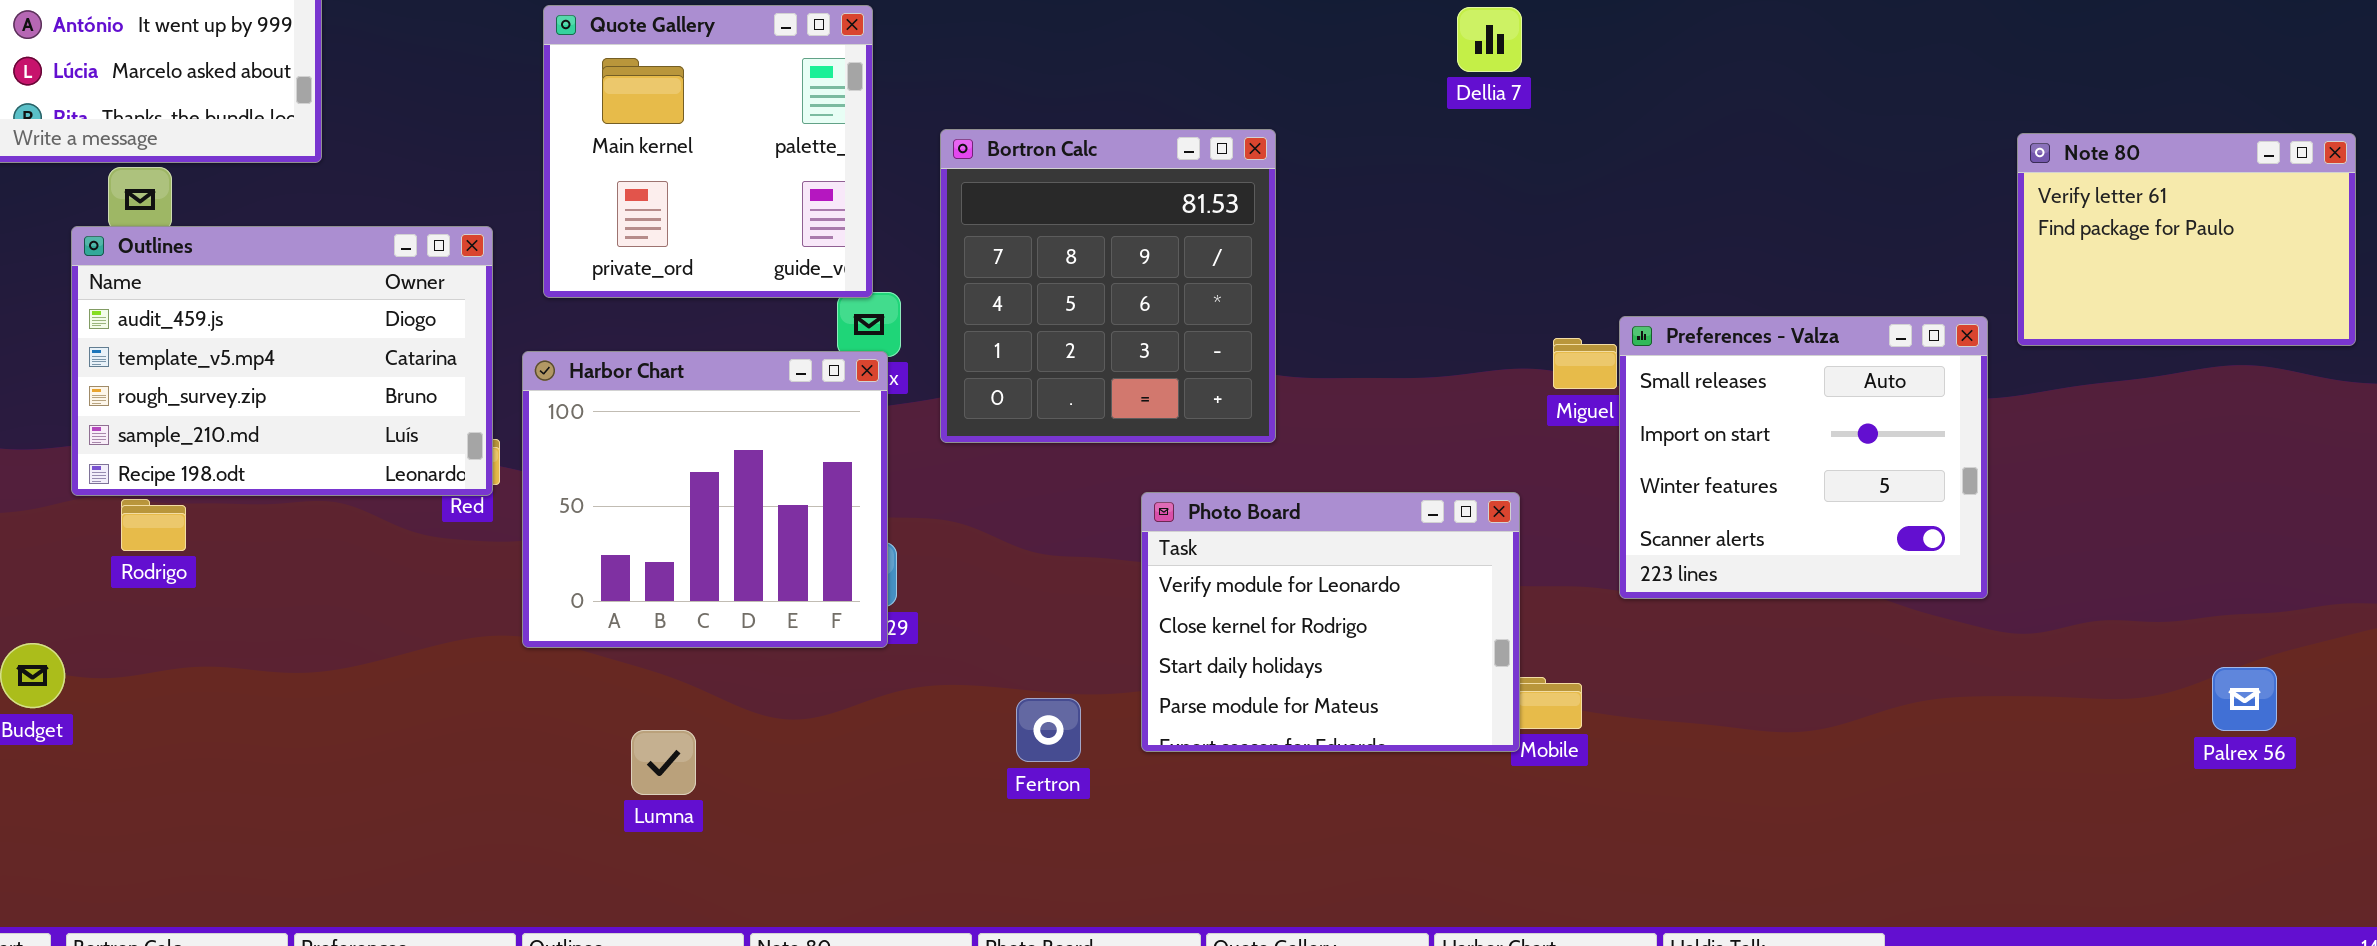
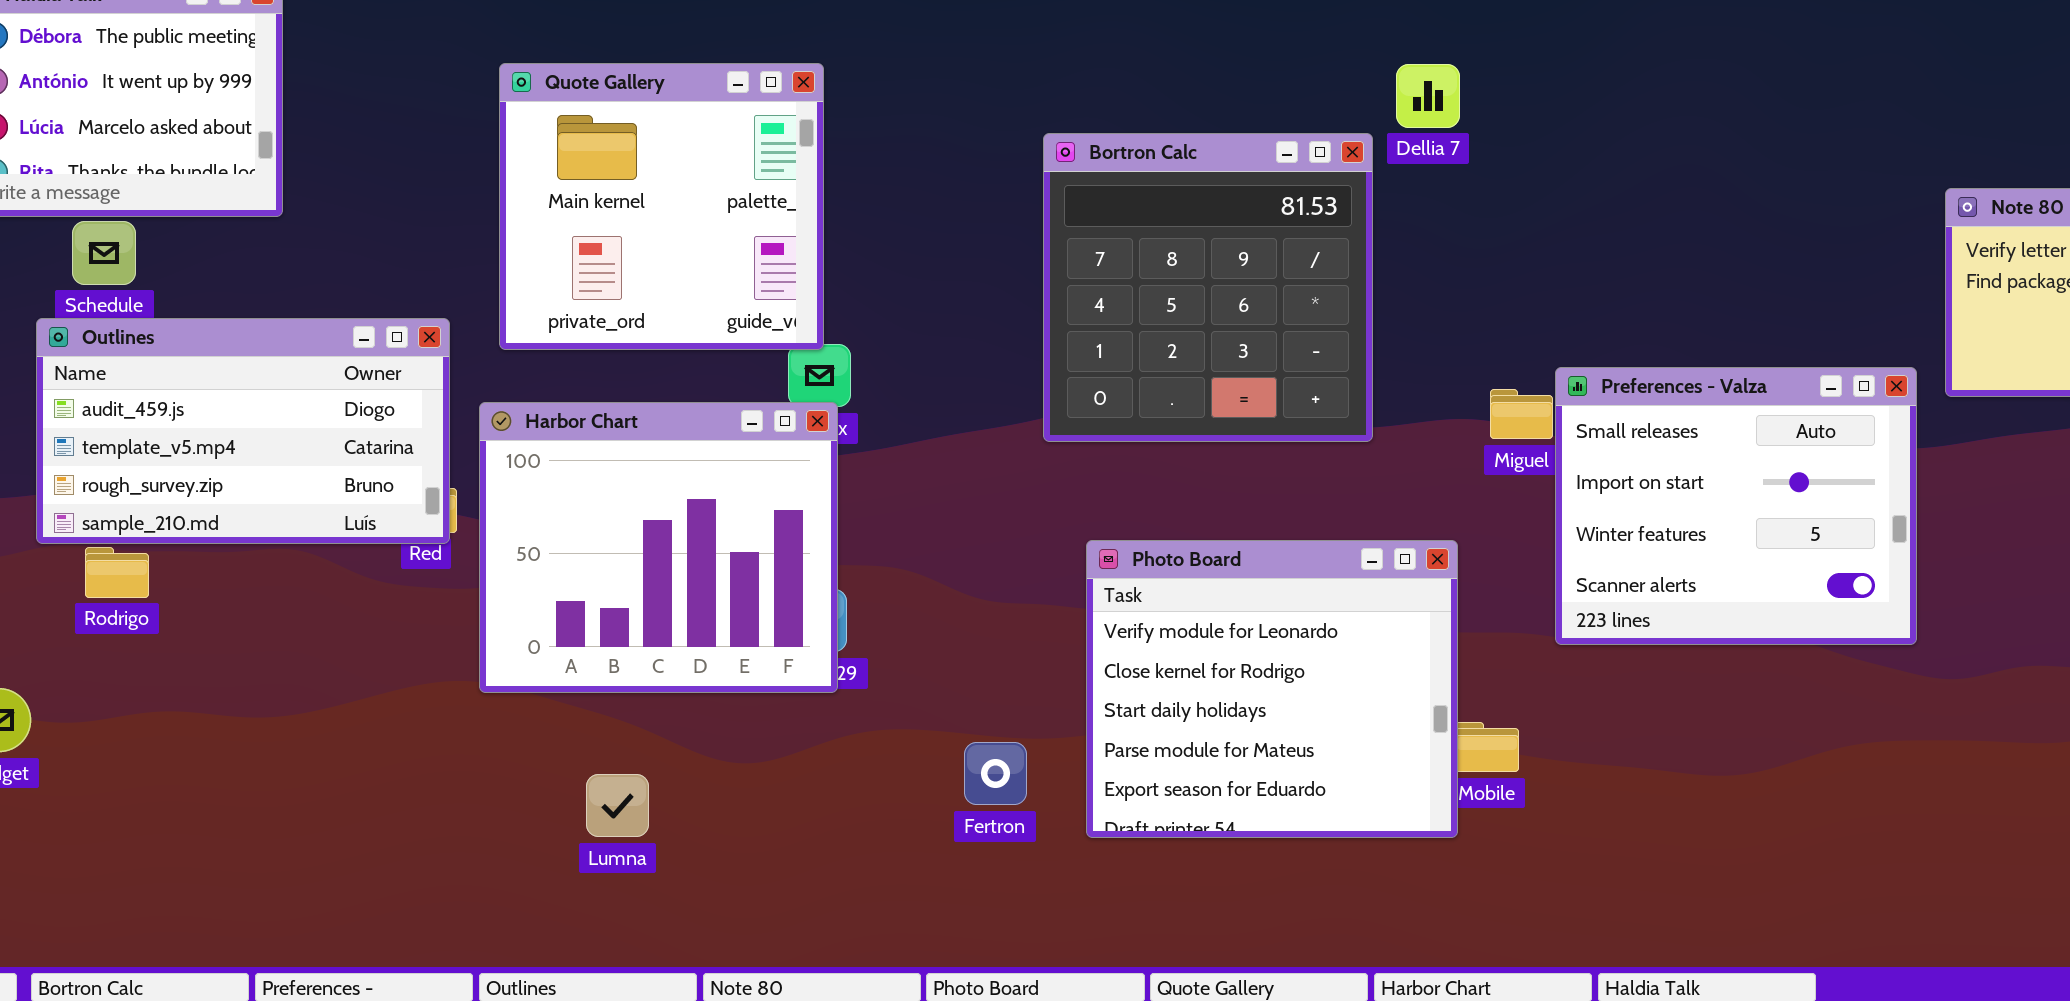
Bortron Calc: [940,129,1276,443] -> [1043,133,1373,442], moved
Outlines: [71,226,493,496] -> [36,318,450,544], resized
Photo Board: [1141,492,1520,752] -> [1086,540,1458,838], resized

